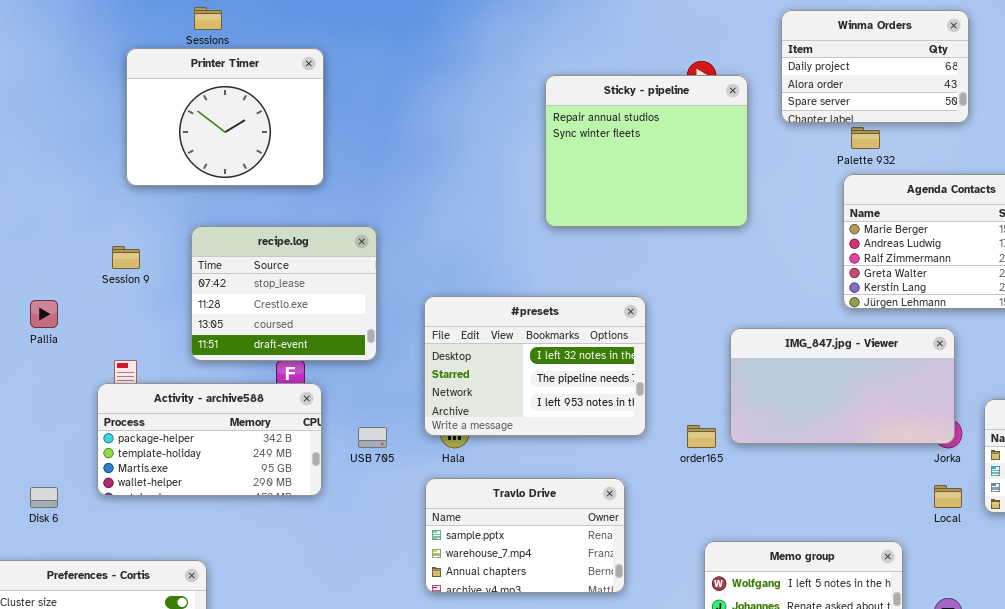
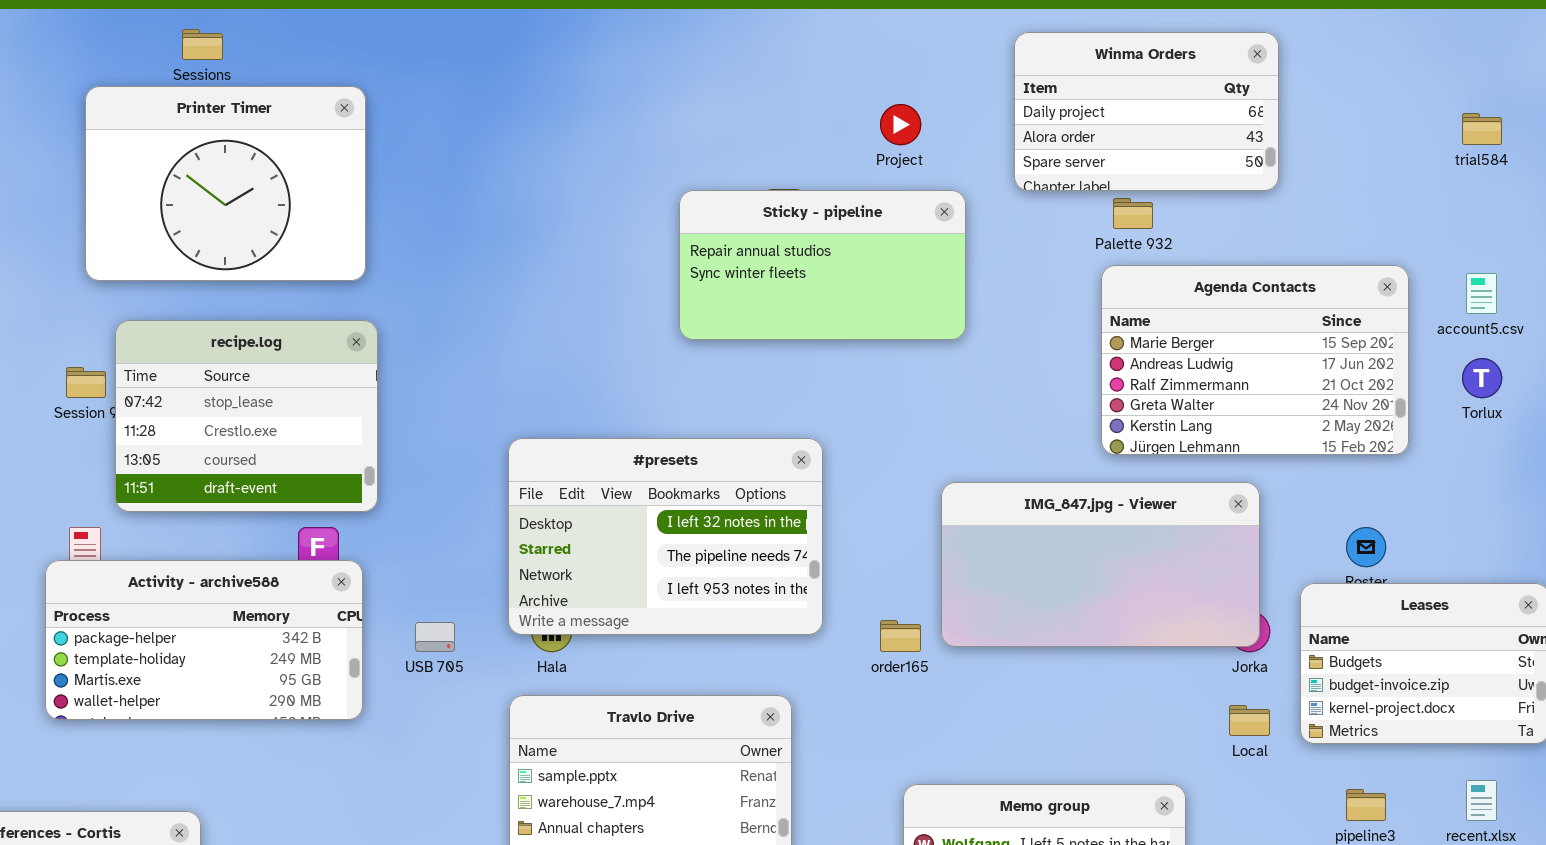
Sticky - pipeline: [545,75,748,227] -> [679,190,966,340], resized
recipe.log: [191,226,377,361] -> [115,320,378,512], moved

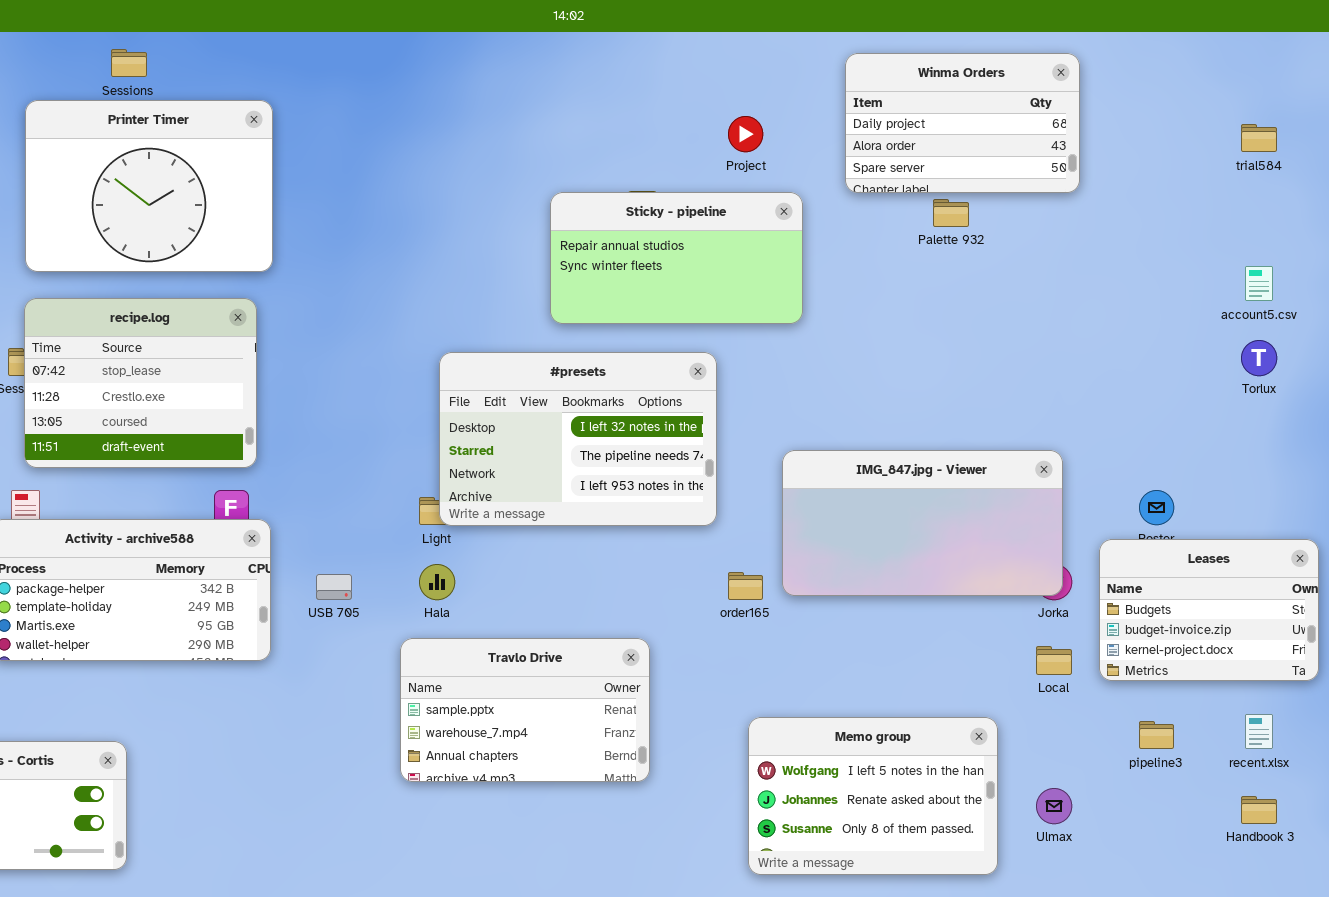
Agenda Contacts: [1101,265,1409,455] -> none, closed
recipe.log: [115,320,378,512] -> [24,298,257,468], moved
#presets: [508,438,823,635] -> [439,352,717,526], moved

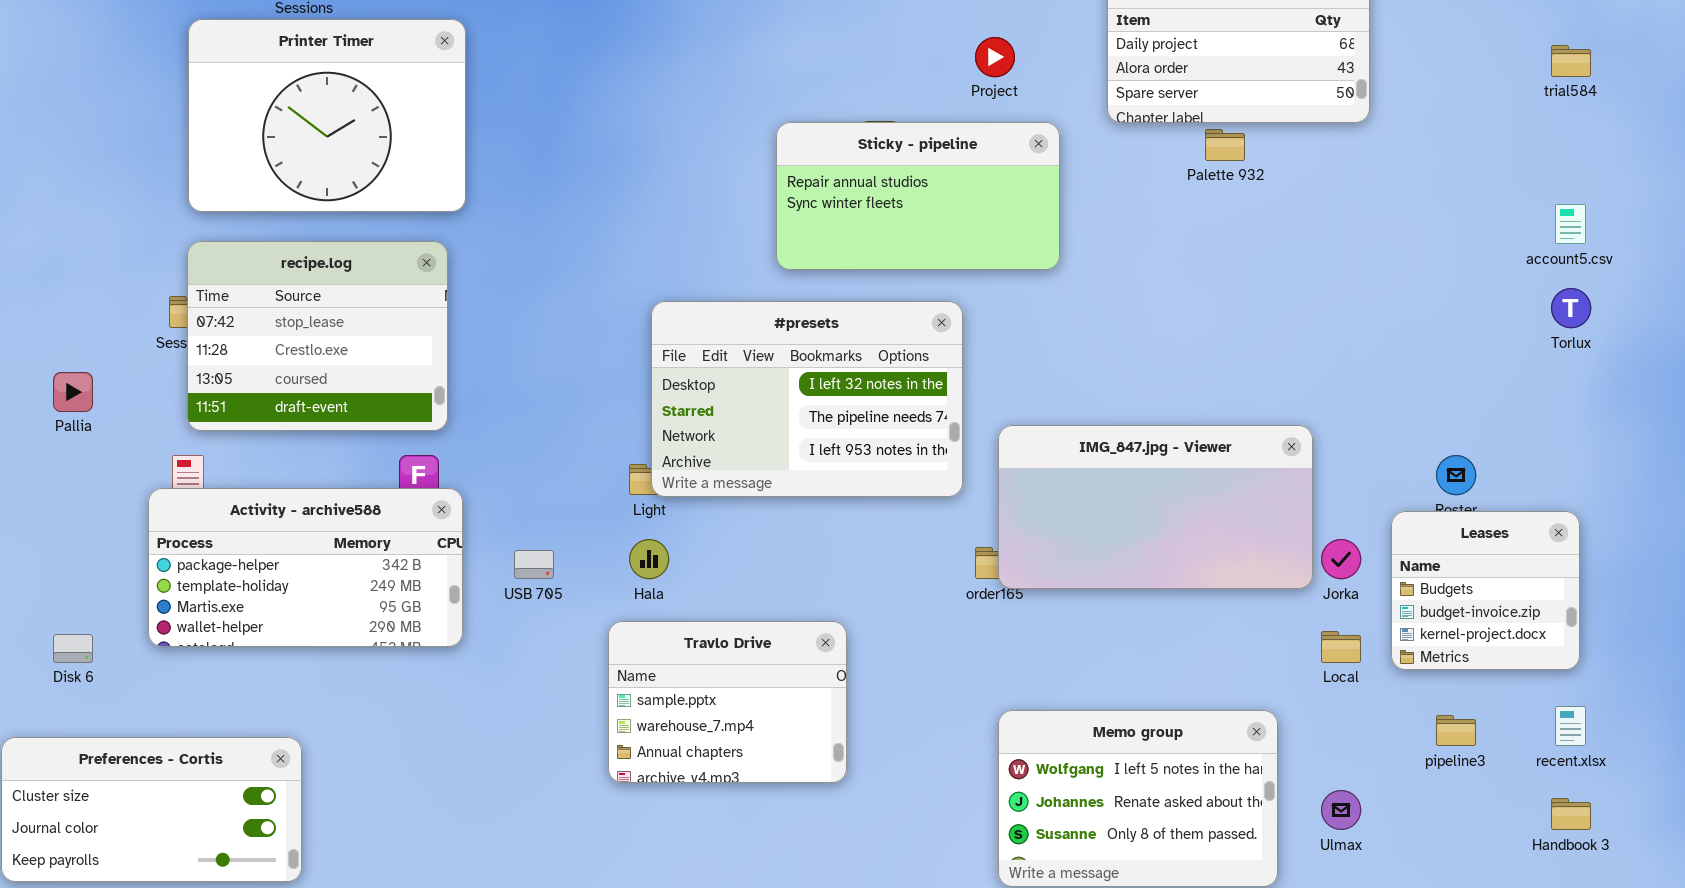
IMG_847.jpg - Viewer: [782,450,1063,596] -> [998,425,1313,589], moved
Leases: [1099,539,1319,681] -> [1391,511,1580,670], resized
Travlo Drive: [400,638,650,782] -> [608,621,847,783], resized

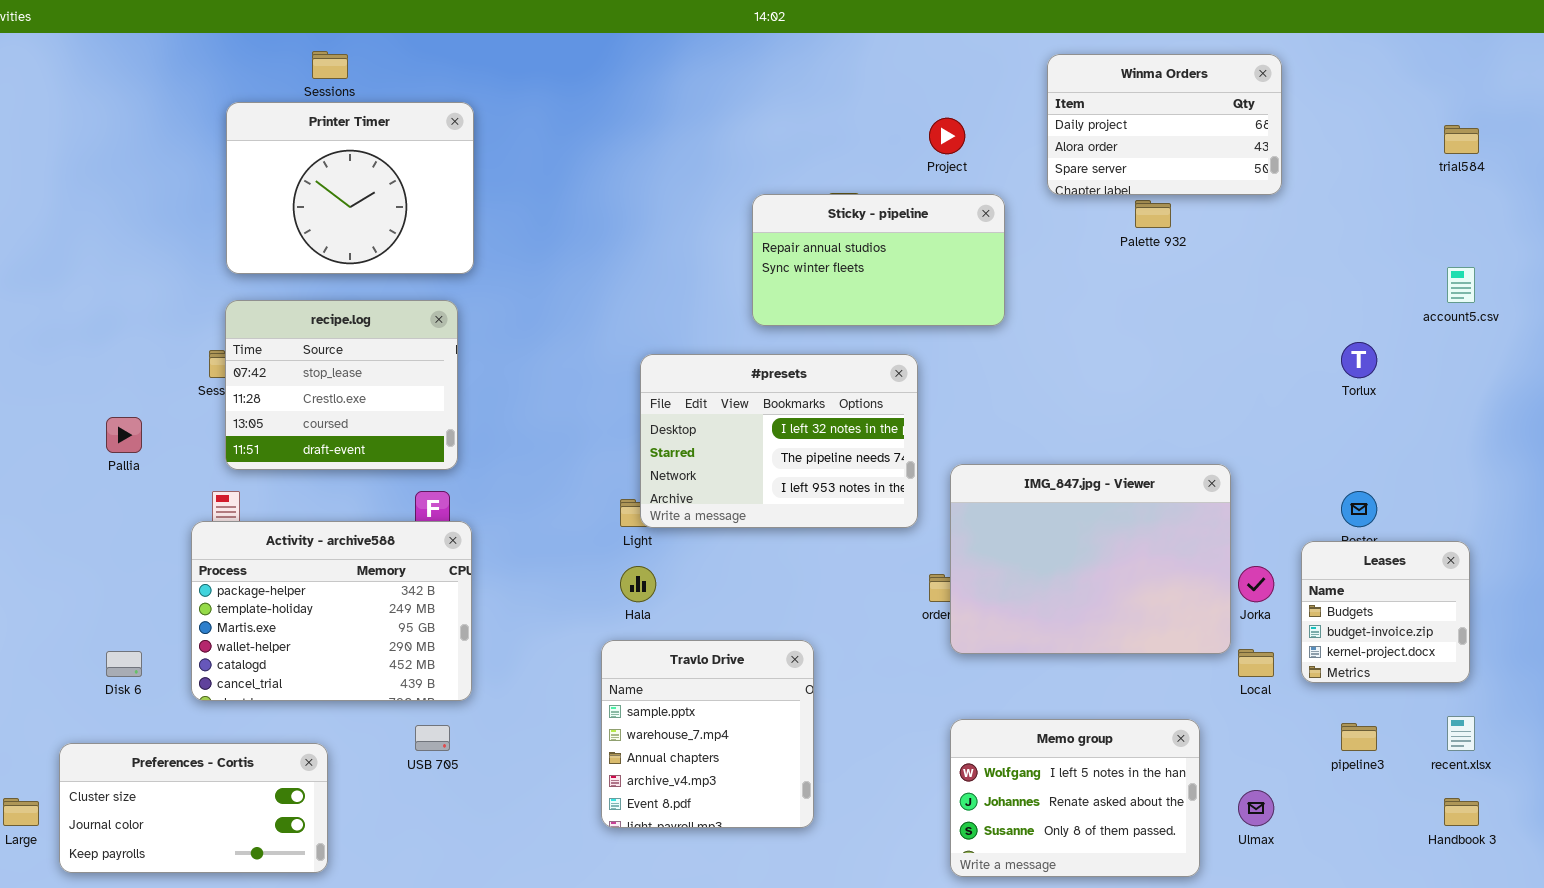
Torlux: [1551,288,1591,328] -> [1341,342,1377,378], moved
IMG_847.jpg - Viewer: [998,425,1313,589] -> [950,464,1231,654], resized
Activity - archive588: [148,488,463,647] -> [191,521,472,701], resized
USB 705: [514,550,554,579] -> [415,725,450,751], moved
Travlo Drive: [608,621,847,783] -> [601,640,814,828], resized

